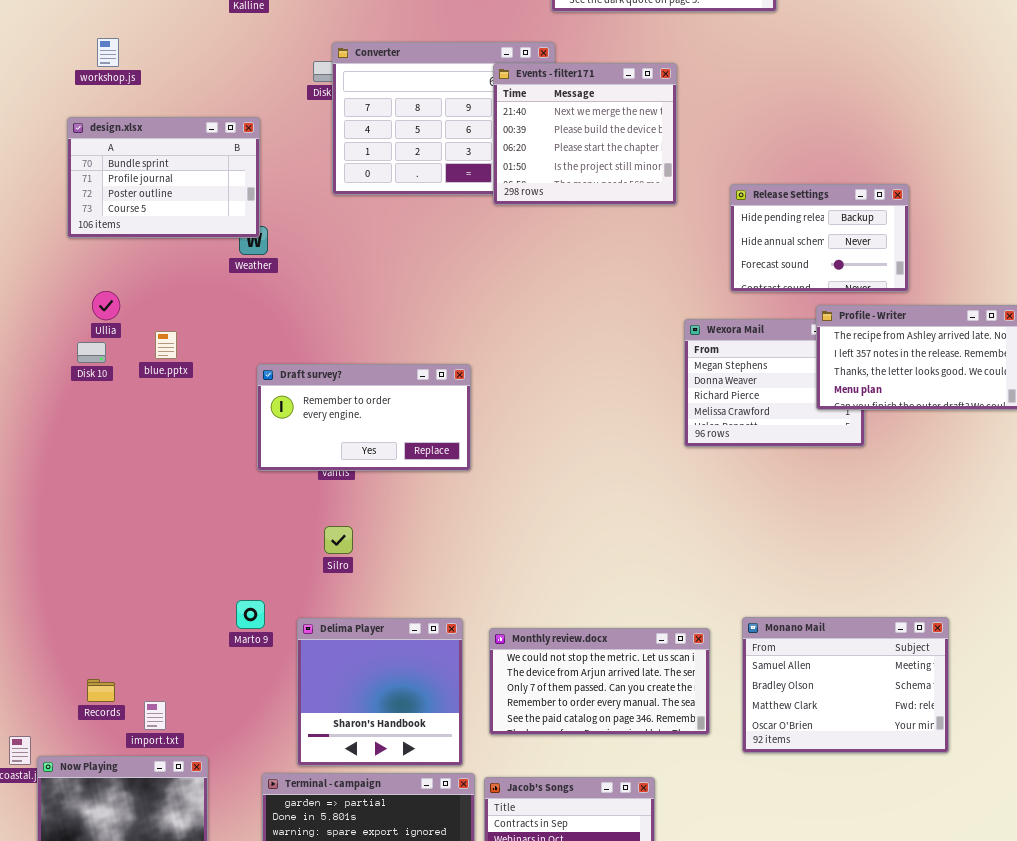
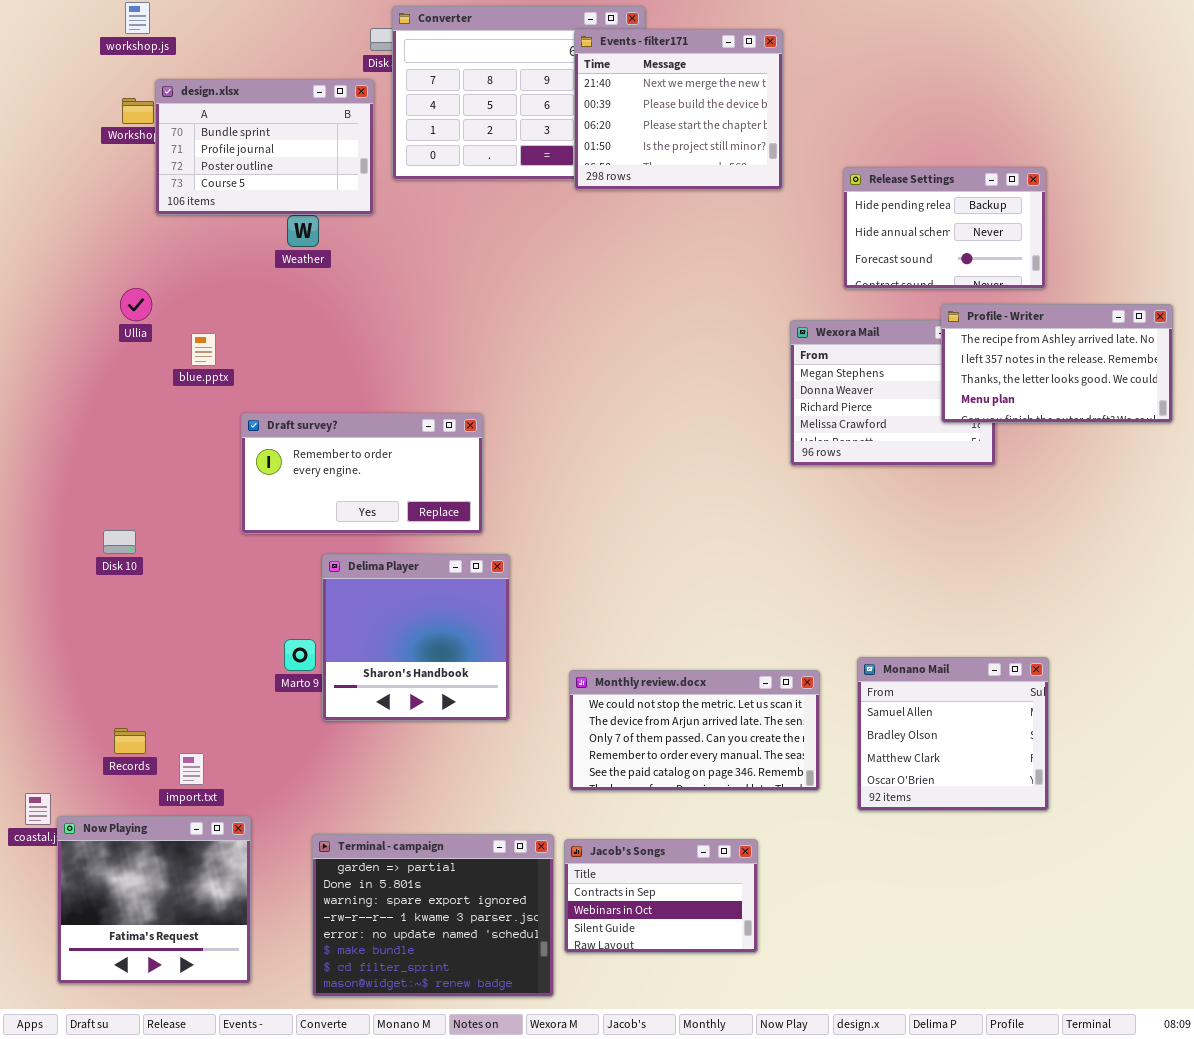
design.xlsx: [67,117,260,238] -> [155,79,374,215], moved
Disk 10: [77,342,106,363] -> [103,530,136,554], moved
Draft survey?: [257,364,471,471] -> [241,413,483,534], moved
Monano Mail: [742,617,949,753] -> [857,657,1049,811], resized
Delima Player: [297,618,463,766] -> [322,554,510,721], moved

